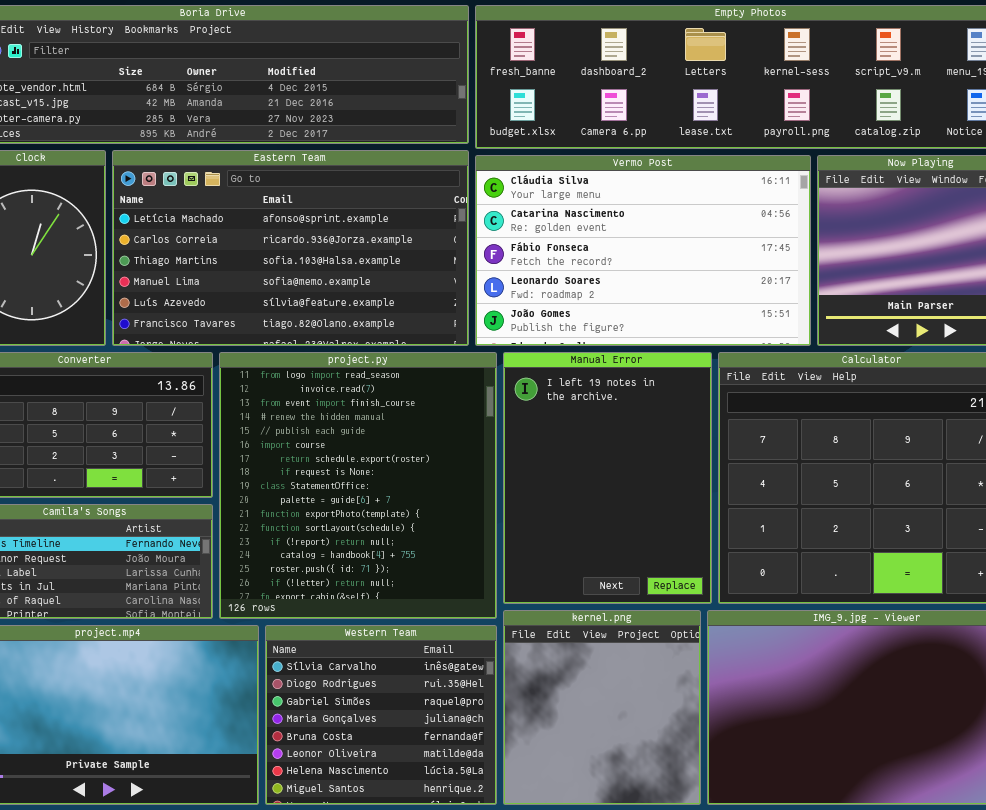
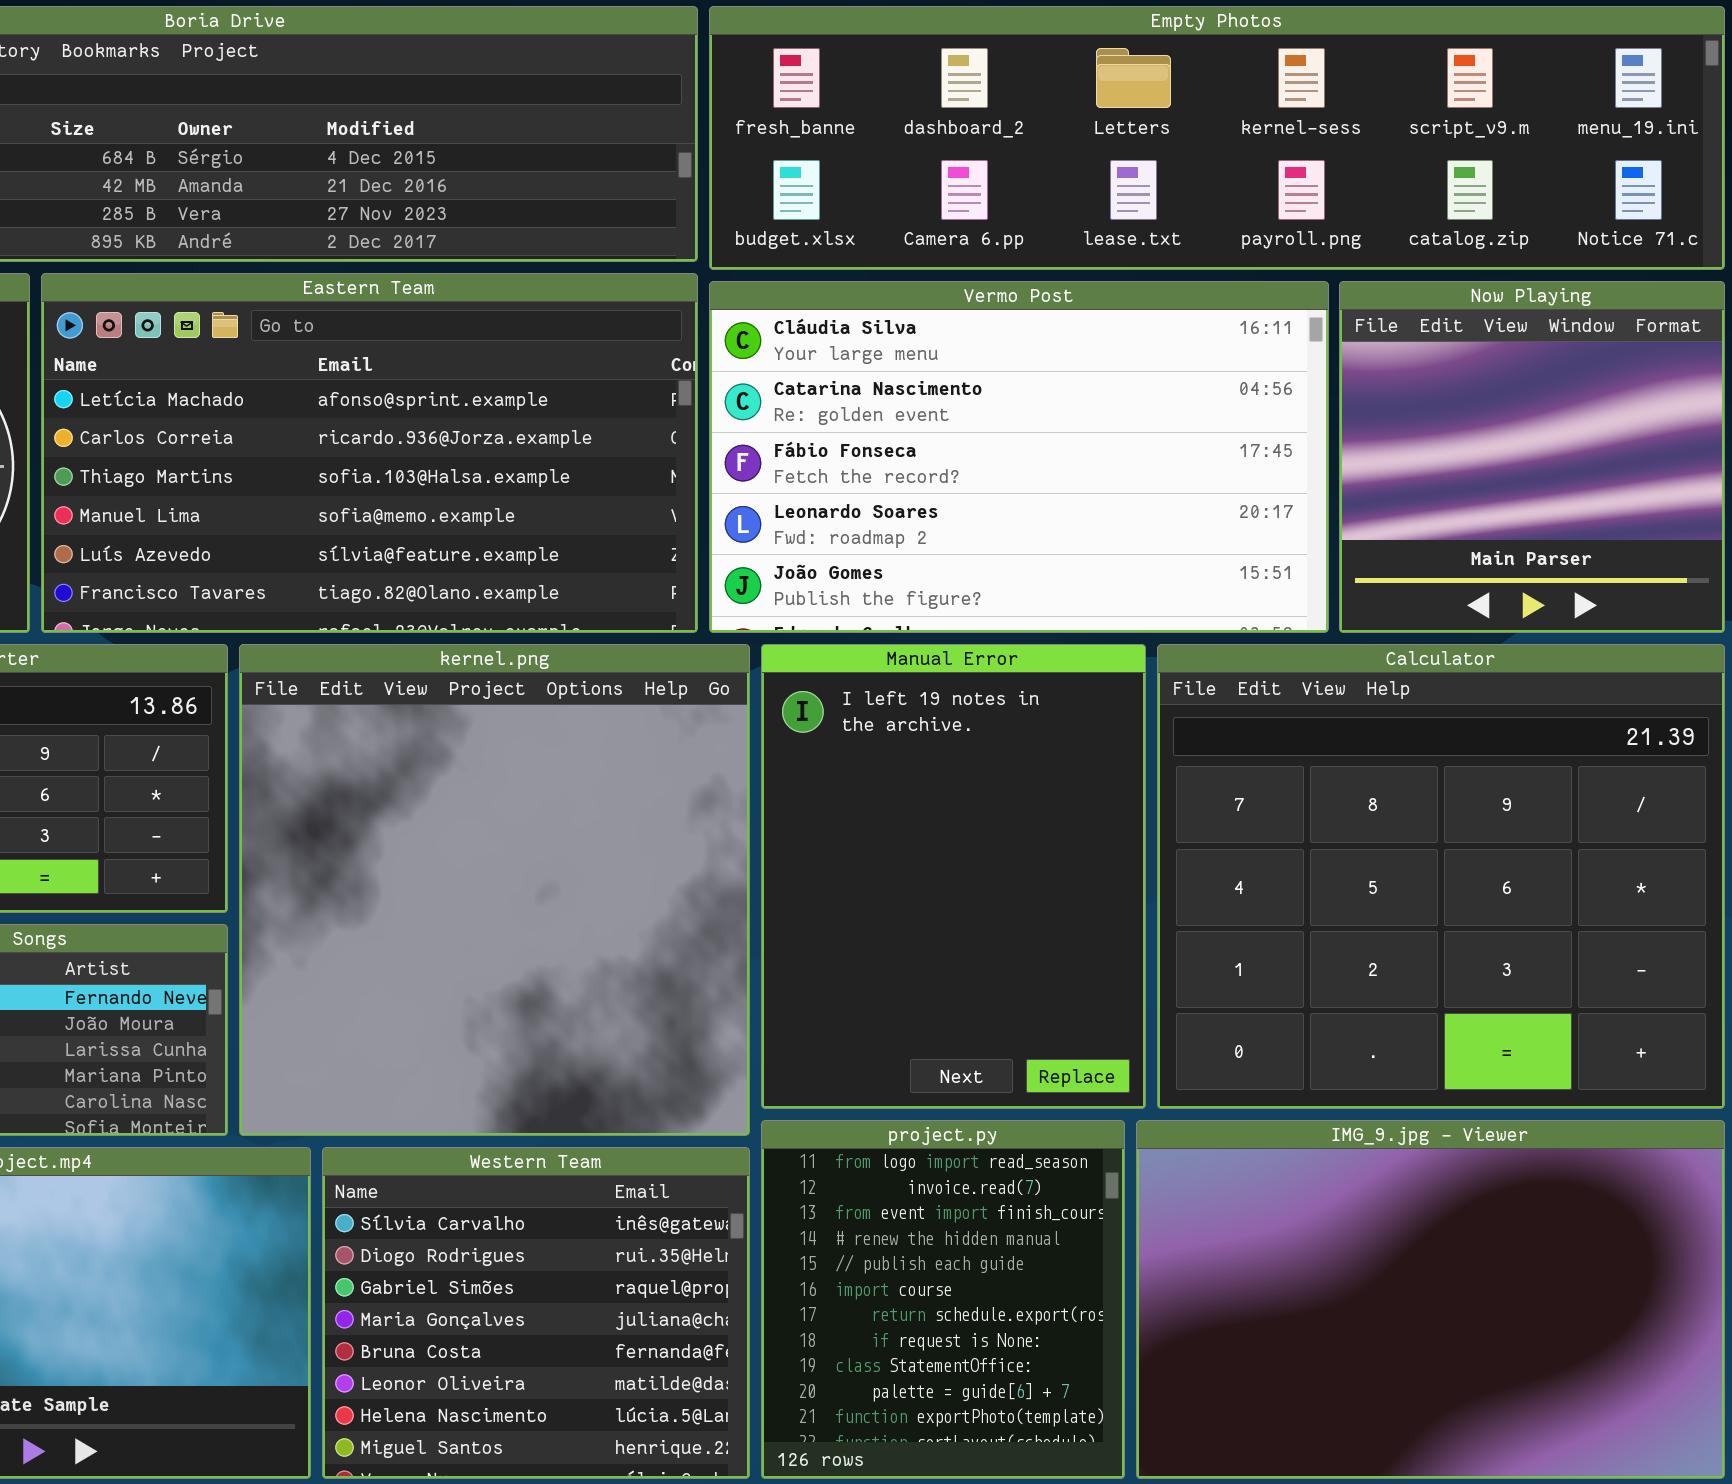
project.py: [219,352,497,619] -> [761,1120,1125,1479], moved, resized
kernel.png: [503,610,701,805] -> [239,644,750,1136], moved, resized

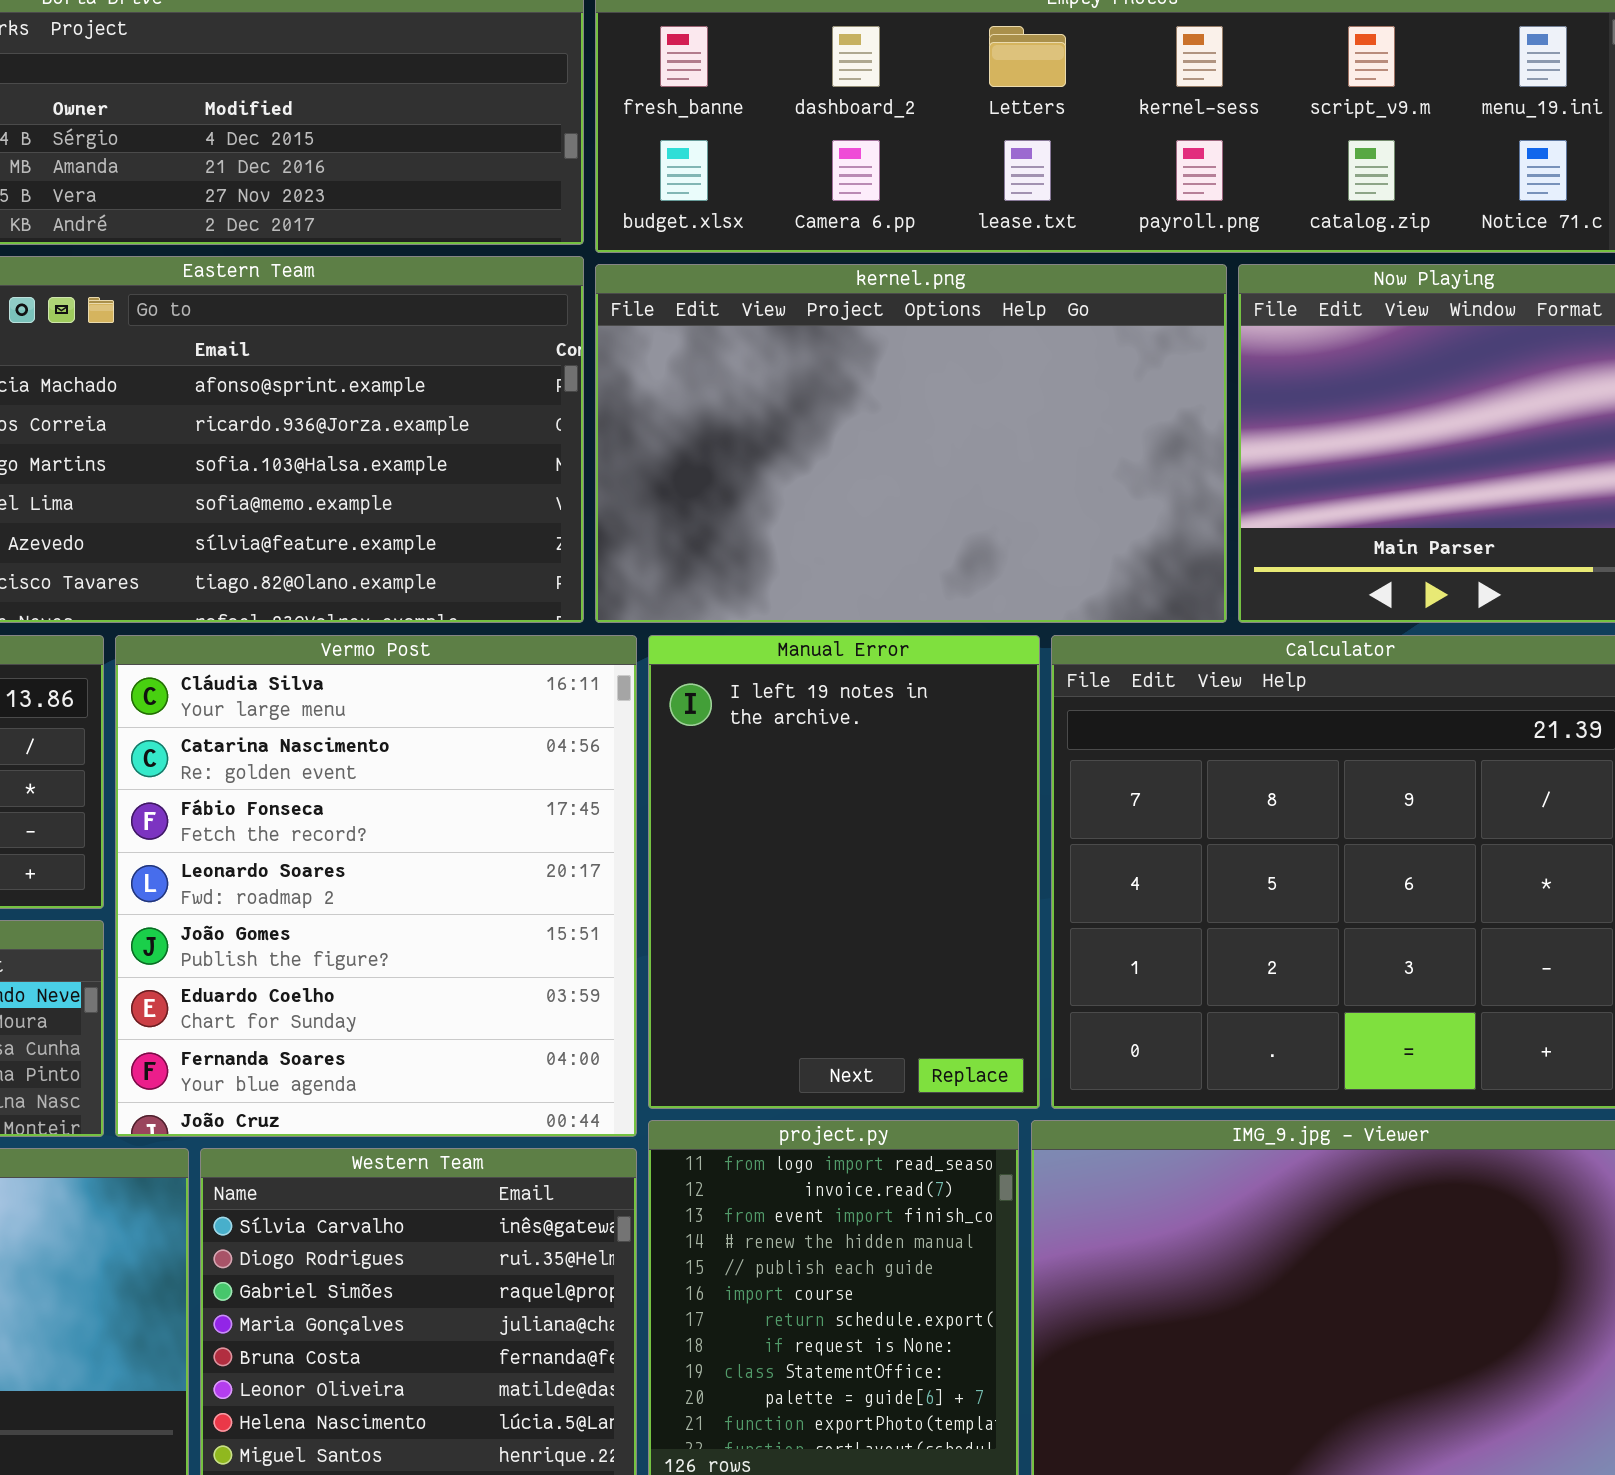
Vermo Post: [709,281,1329,633] -> [115,635,637,1137], moved, resized
kernel.png: [239,644,750,1136] -> [595,264,1227,623], moved, resized

